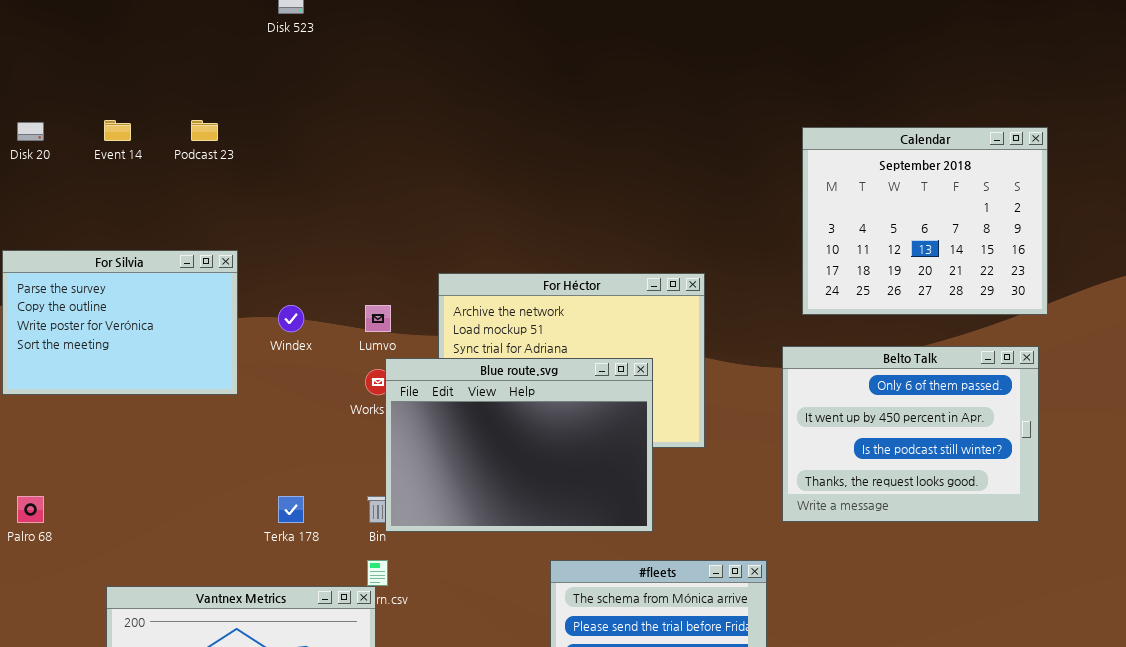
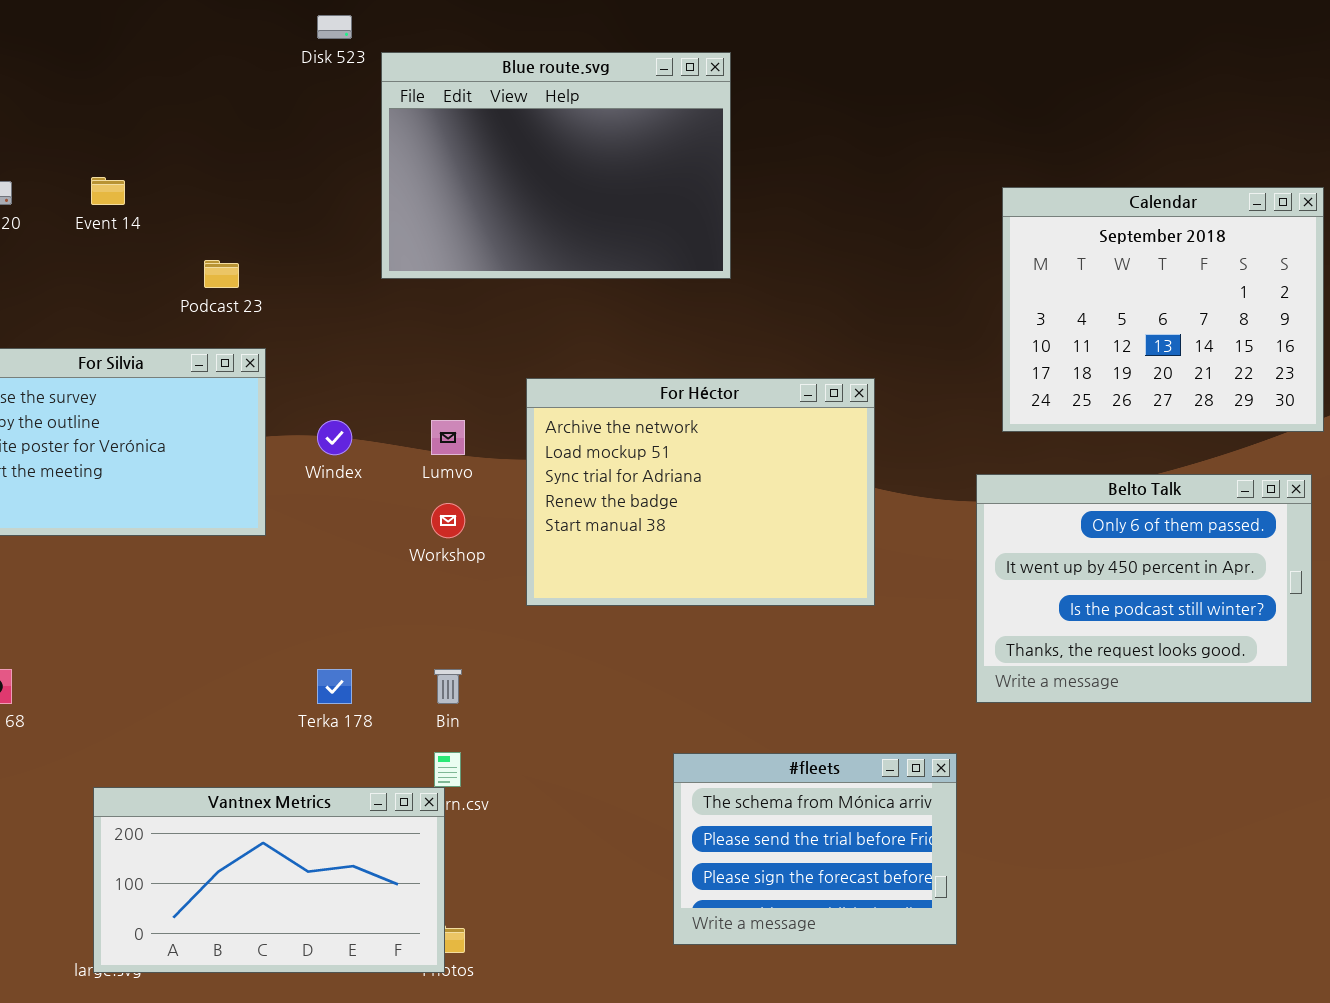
Podcast 23: [191,120,218,141] -> [204,260,239,288], moved
Blue route.svg: [385,358,653,532] -> [381,52,731,279], moved

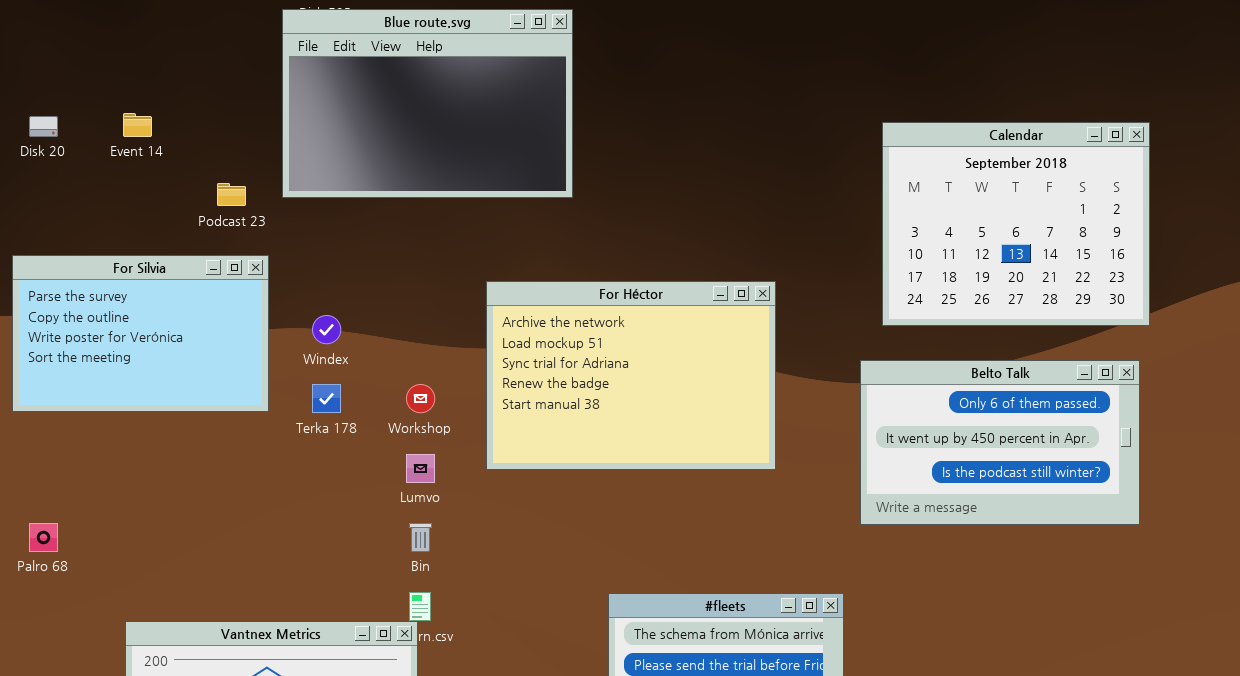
Blue route.svg: [381,52,731,279] -> [282,9,573,198], moved
Lumvo: [431,420,465,455] -> [406,454,435,483], moved
Belto Talk: [976,474,1312,703] -> [860,360,1140,525], resized
Terka 178: [317,669,352,704] -> [312,384,341,413], moved

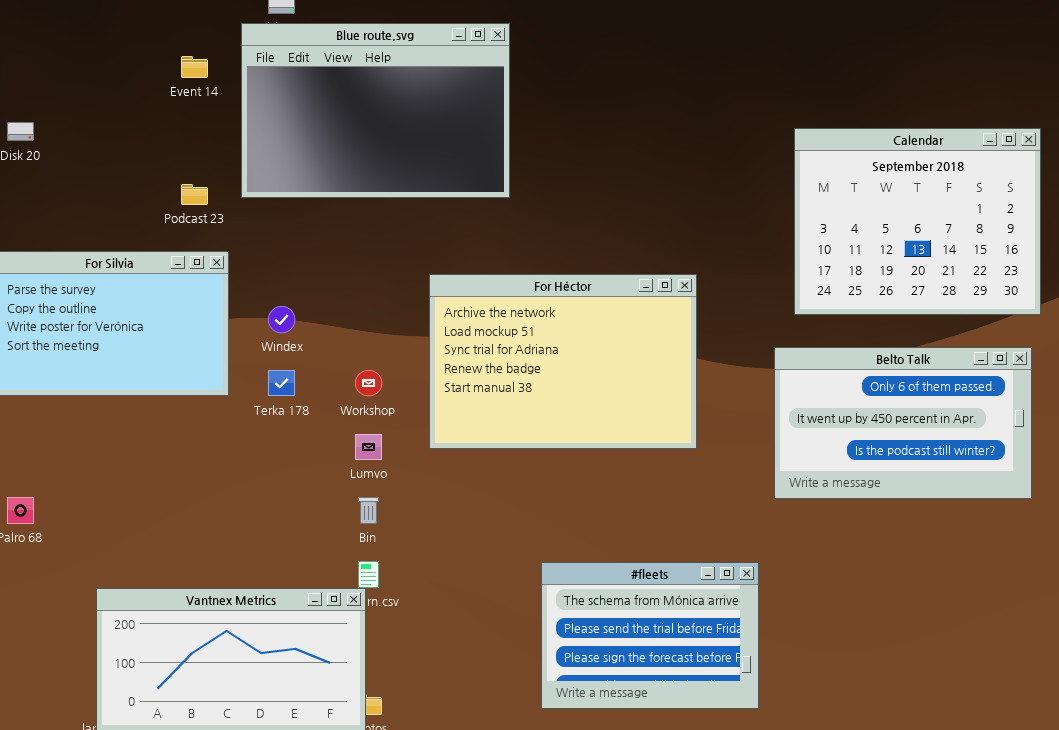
Event 14: [123,113,152,137] -> [181,56,208,78], moved

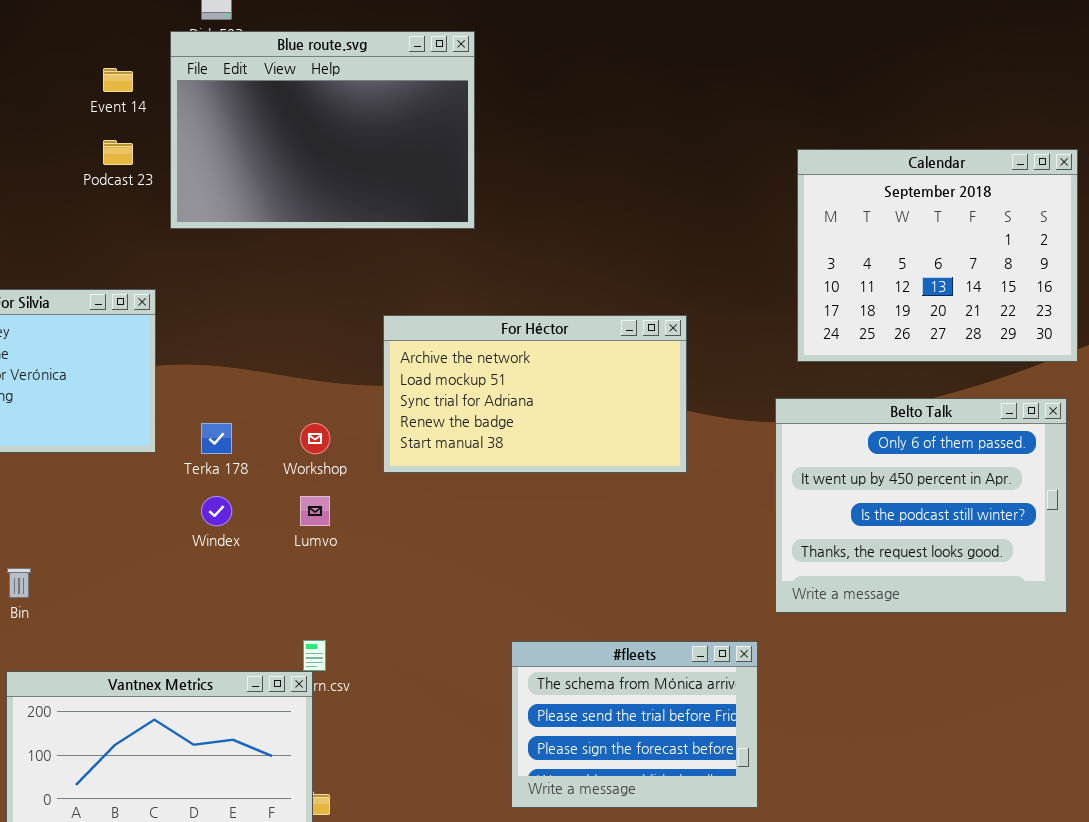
Podcast 23: [181,184,208,205] -> [103,140,133,165], moved
For Héctor: [429,274,697,449] -> [383,315,687,473], resized
Windex: [268,306,295,333] -> [201,496,232,526], moved
Belto Talk: [774,347,1032,499] -> [775,398,1067,613], resized
Bin: [358,497,379,524] -> [7,568,31,598], moved

